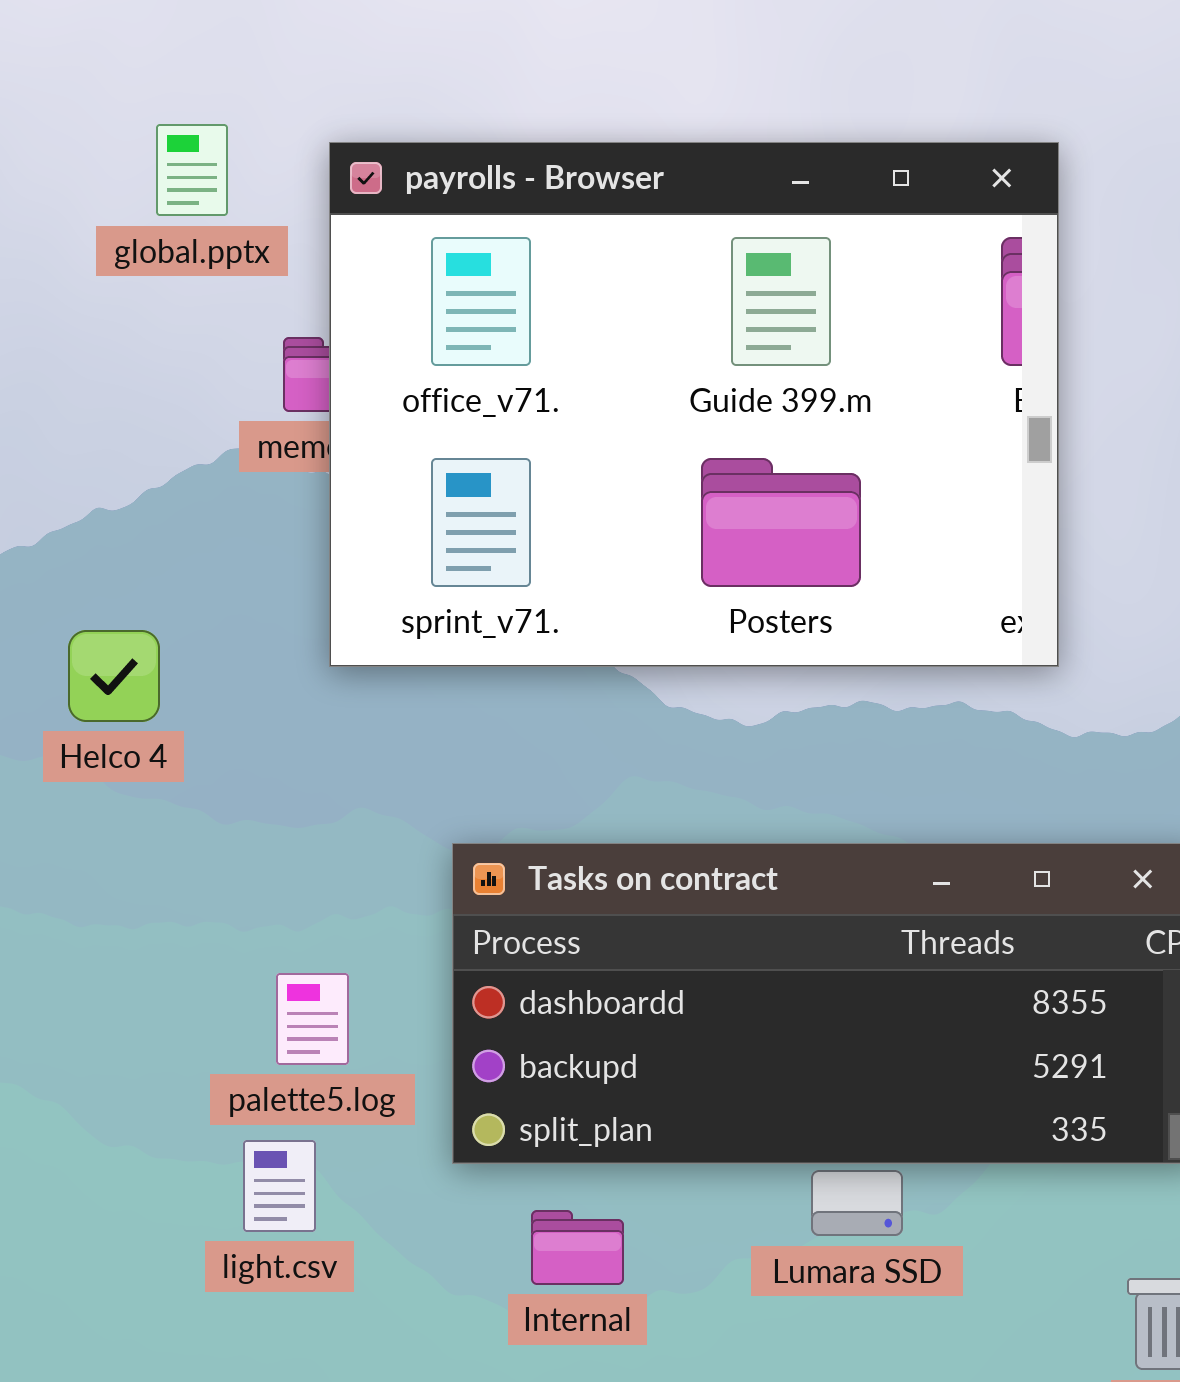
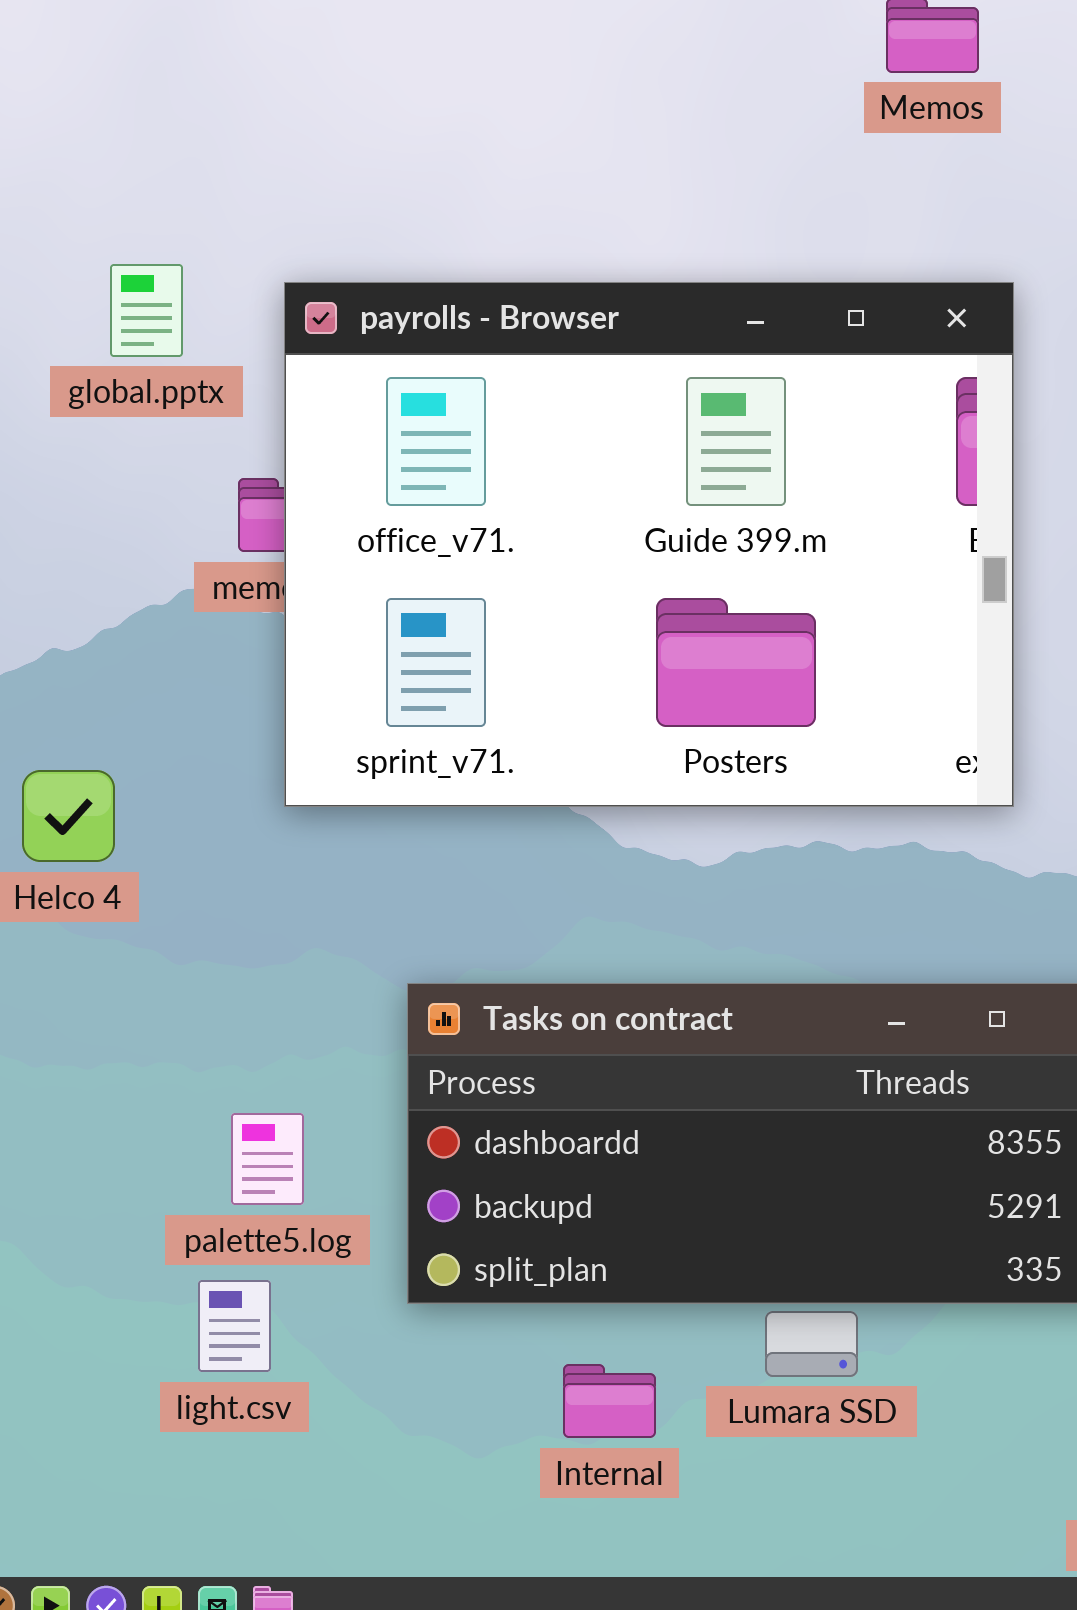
Internal: [531,1210,624,1285] -> [563,1364,656,1438], moved

